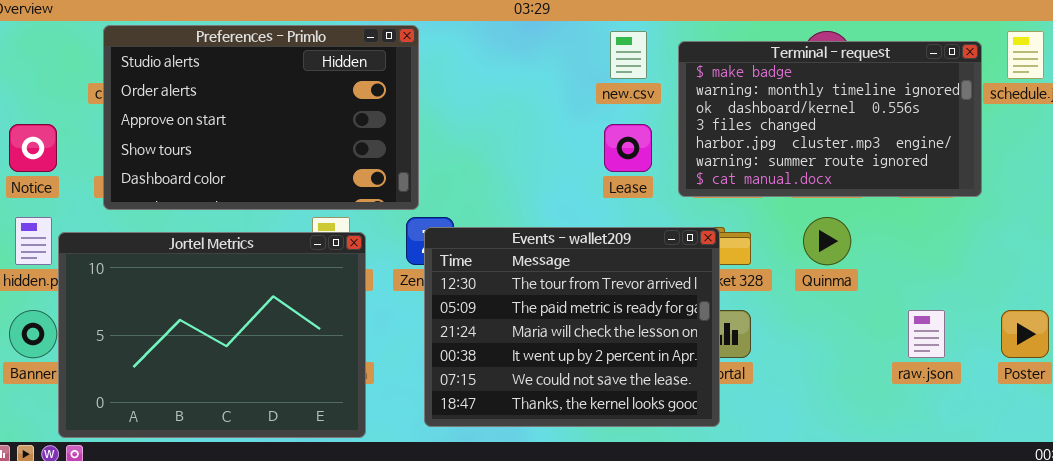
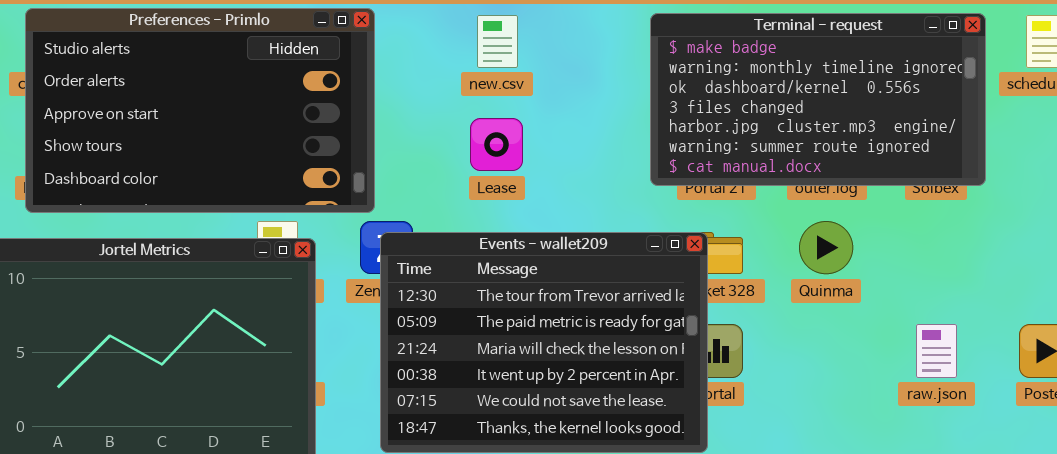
new.csv: [610,31,647,79] -> [477,15,518,68], moved
Terminal - request: [678,41,982,197] -> [650,13,986,186], moved
Lease: [604,124,652,172] -> [470,118,523,171], moved

